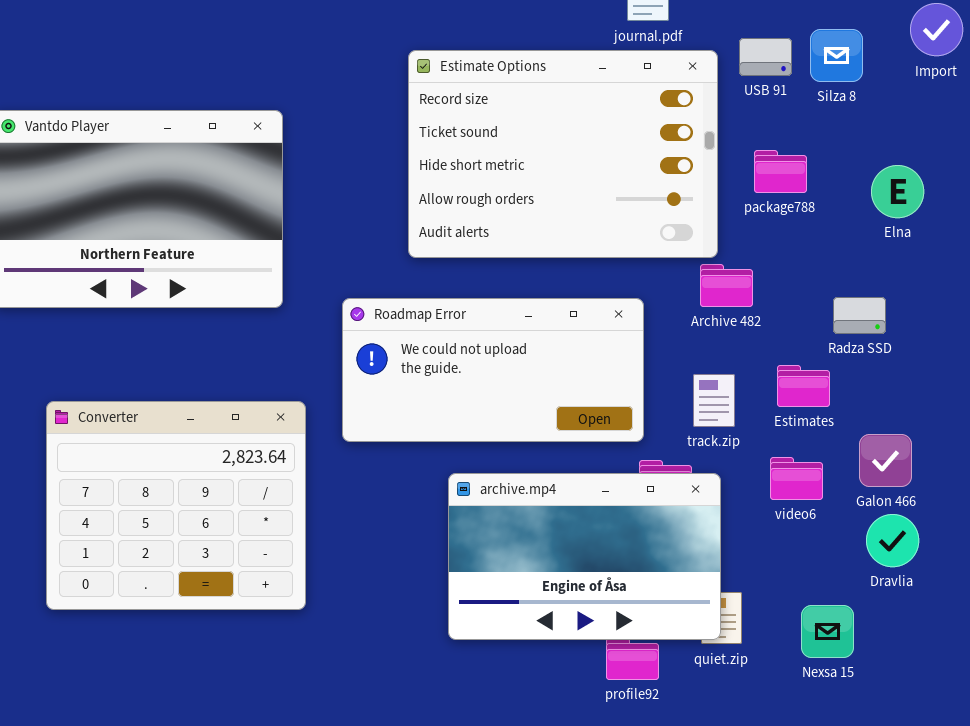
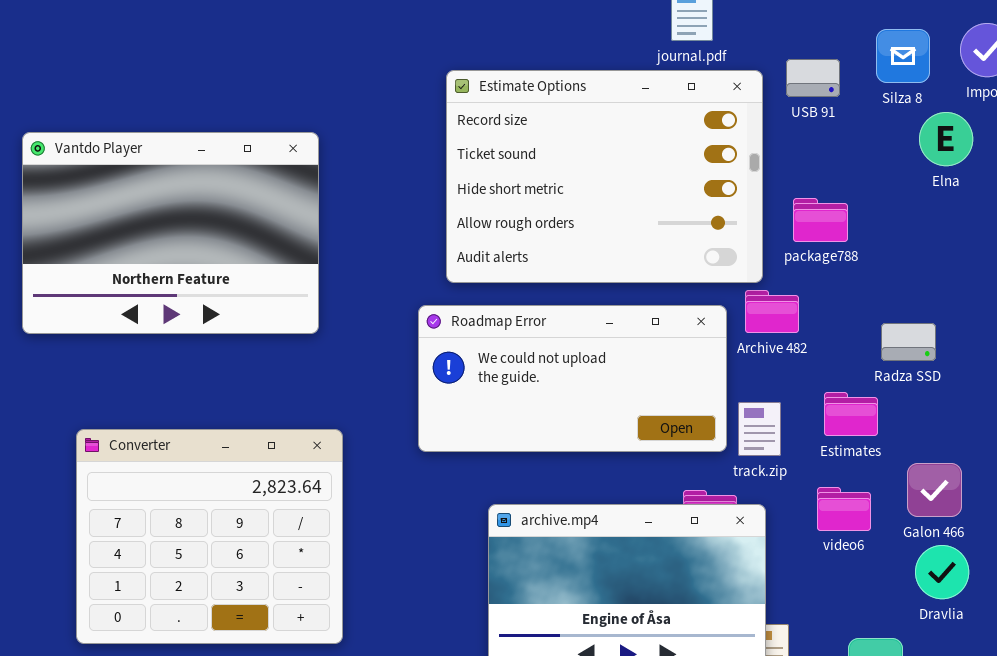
Silza 8: [810,29,863,82] -> [876,29,930,83], moved
package788: [754,150,807,193] -> [793,198,848,242], moved
Elna: [871,165,924,218] -> [919,112,973,166], moved
Roadmap Error: [342,298,644,442] -> [418,305,727,452], moved

